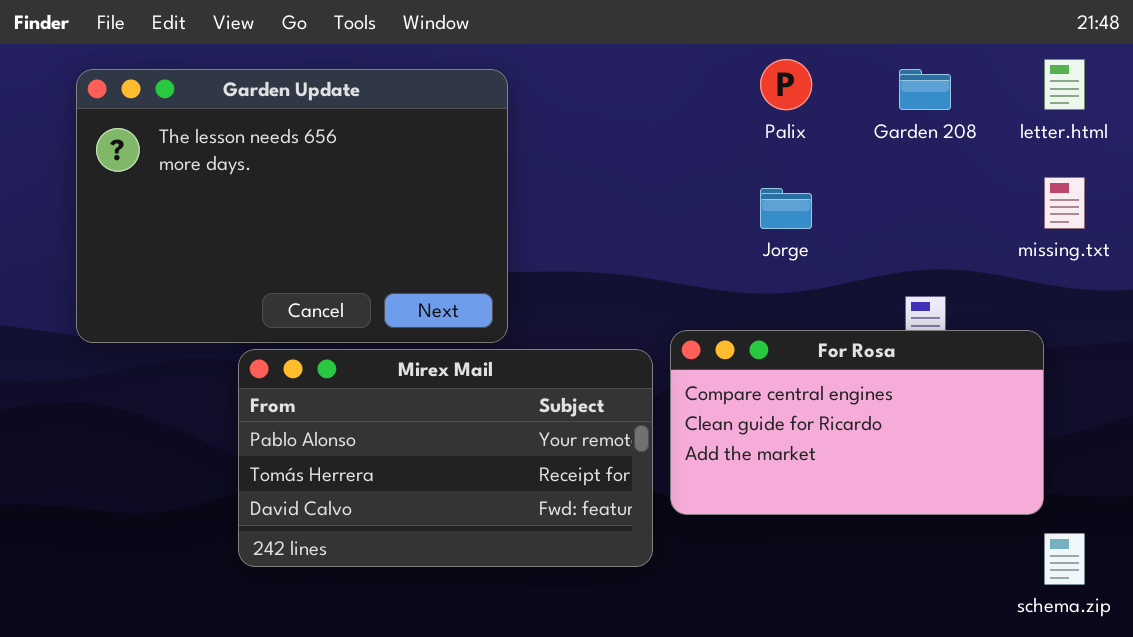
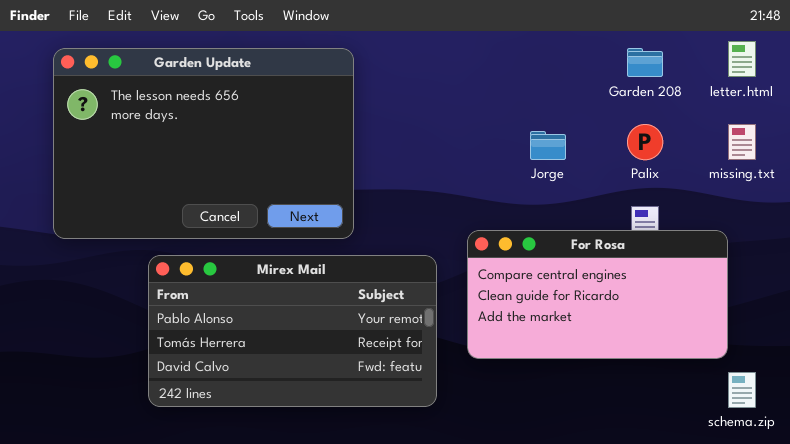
Palix: [760,59,812,110] -> [627,124,663,160], moved
Mirex Mail: [238,349,653,567] -> [148,255,437,407], moved

